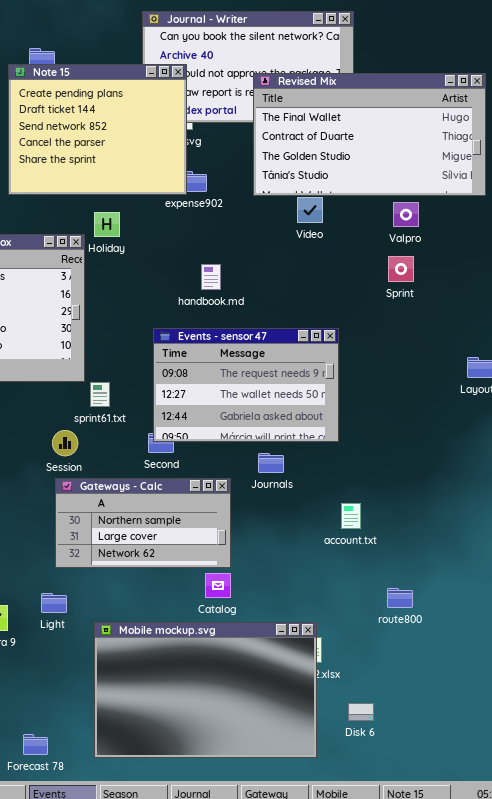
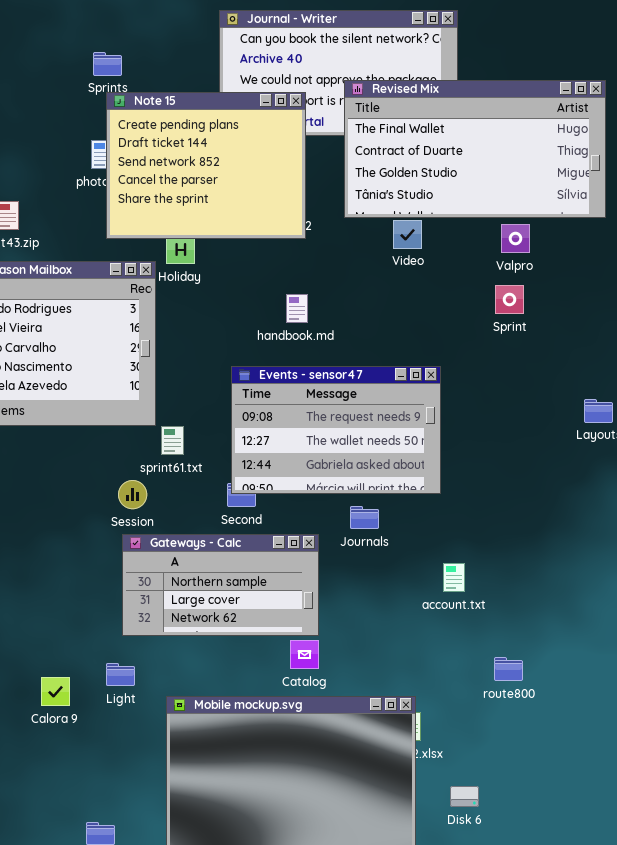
Note 15: [8,64,187,195] -> [106,92,306,239], moved

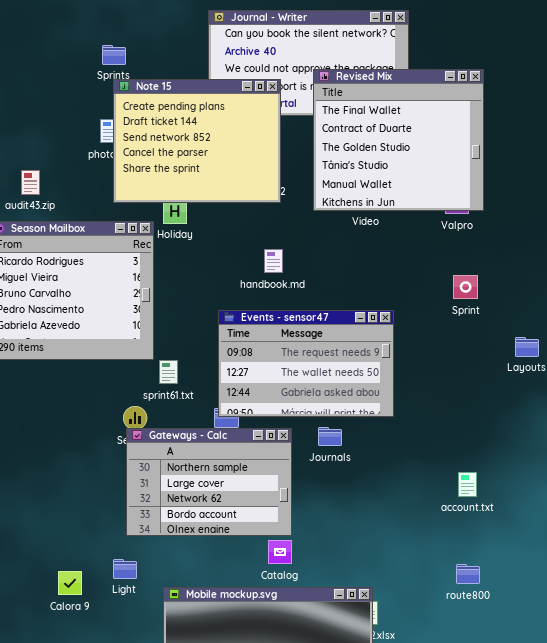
Revised Mix: [344,80,606,218] -> [313,69,484,211], resized
Sprint: [495,285,524,314] -> [453,275,478,299], moved
Gateways - Calc: [122,534,319,636] -> [126,428,292,536], resized
account.txt: [443,563,465,592] -> [458,472,477,497], moved
route800: [494,657,523,681] -> [456,564,480,584], moved

